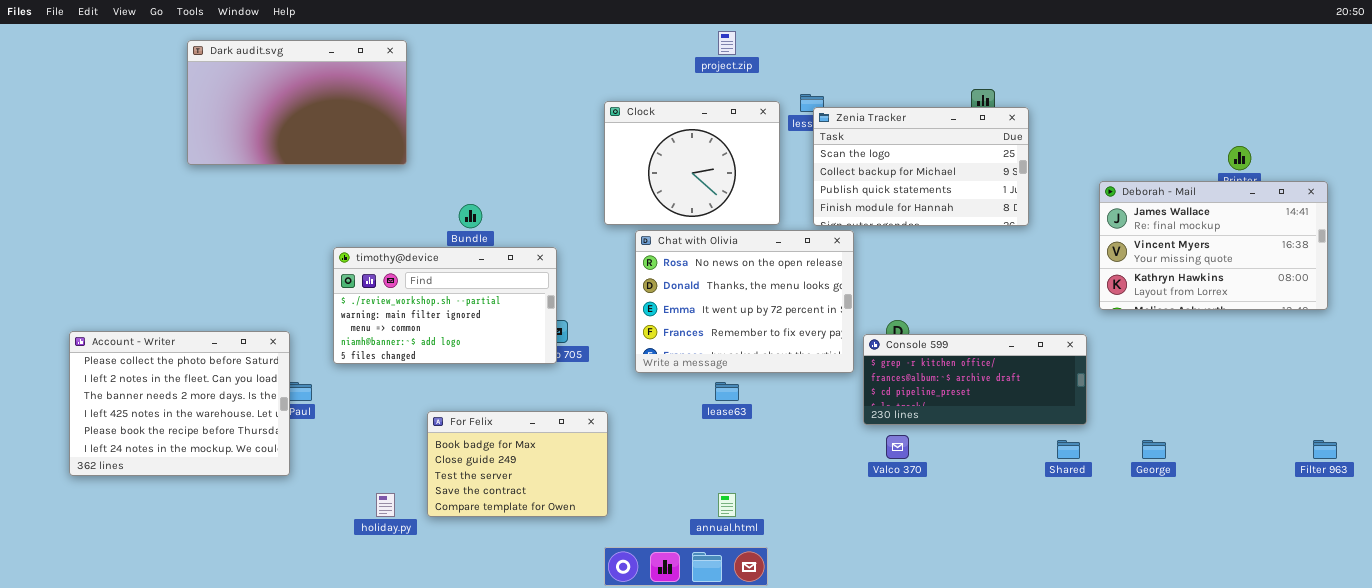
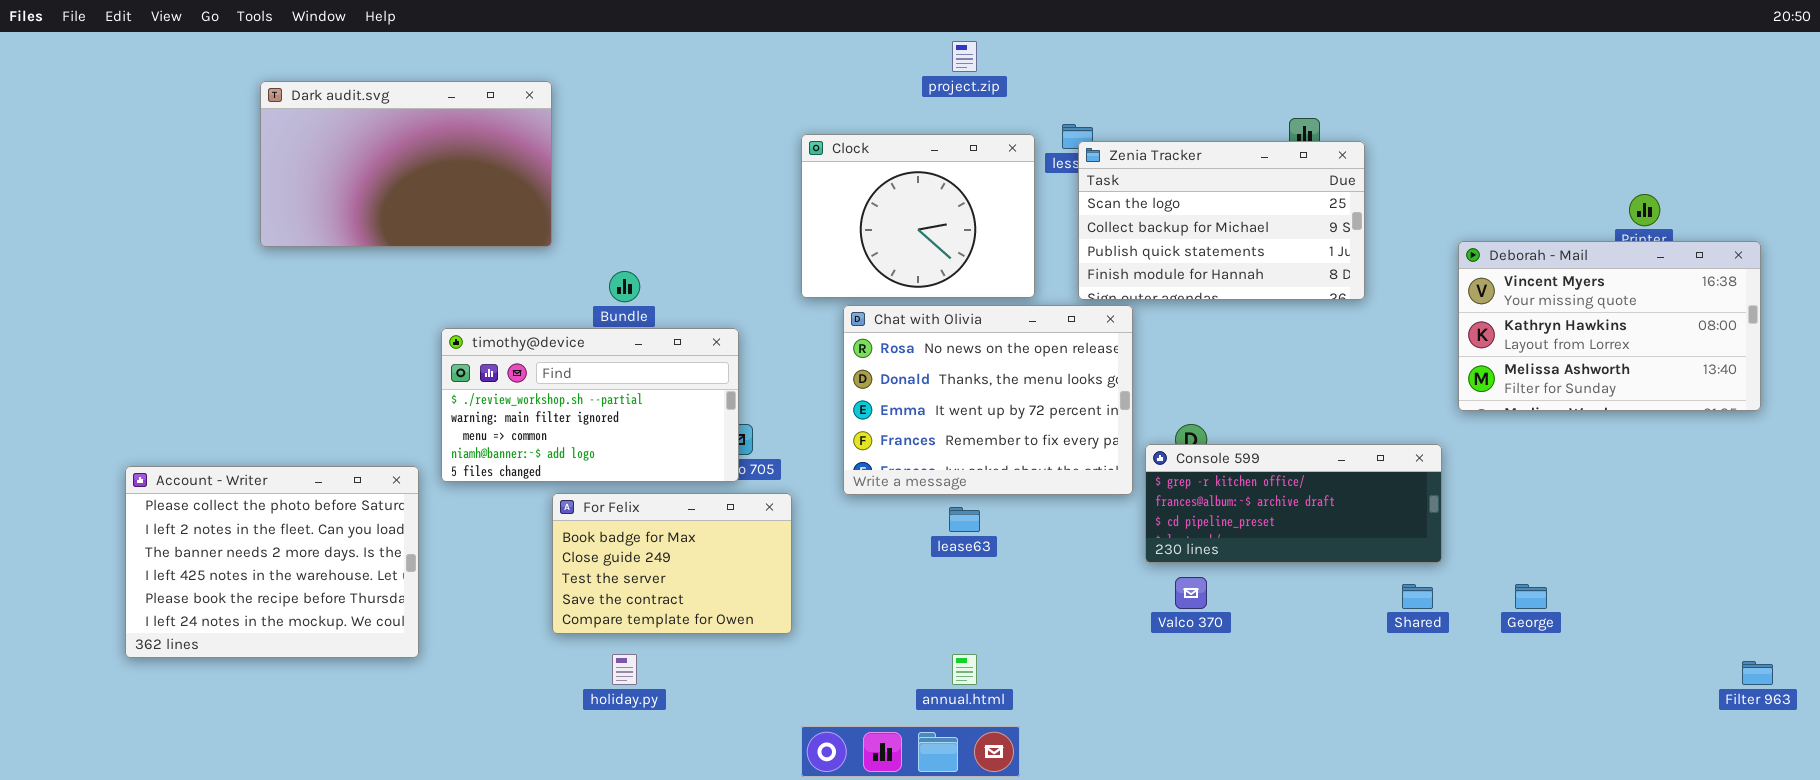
Dark audit.svg: [187,40,407,165] -> [260,81,552,247], moved
Deborah - Mail: [1099,181,1328,310] -> [1458,241,1761,411], scrolled down 1 row
Account - Writer: [69,331,290,476] -> [125,466,419,658], moved
For Felix: [427,411,608,517] -> [552,493,792,634], moved
Filter 963: [1313,440,1337,459] -> [1742,661,1773,685], moved
holiday.py: [376,493,395,517] -> [612,654,637,685], moved

